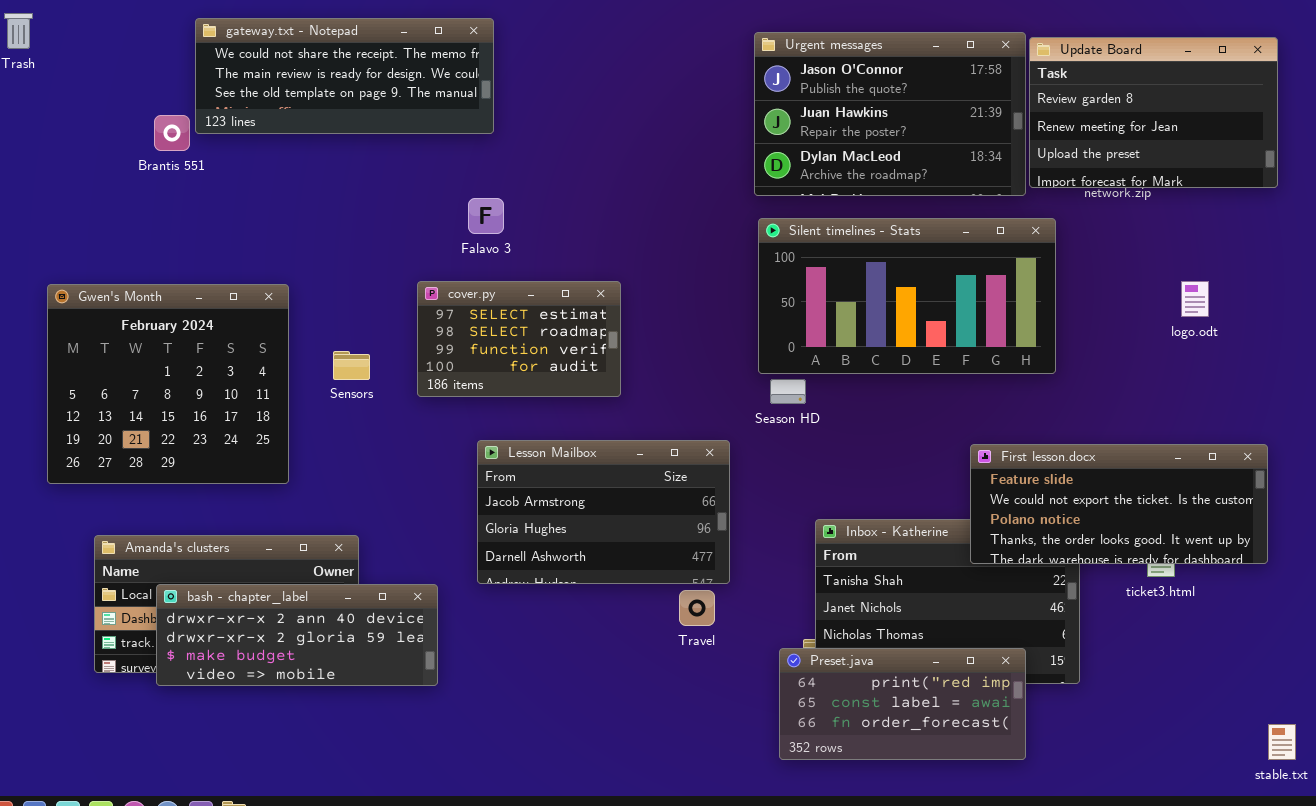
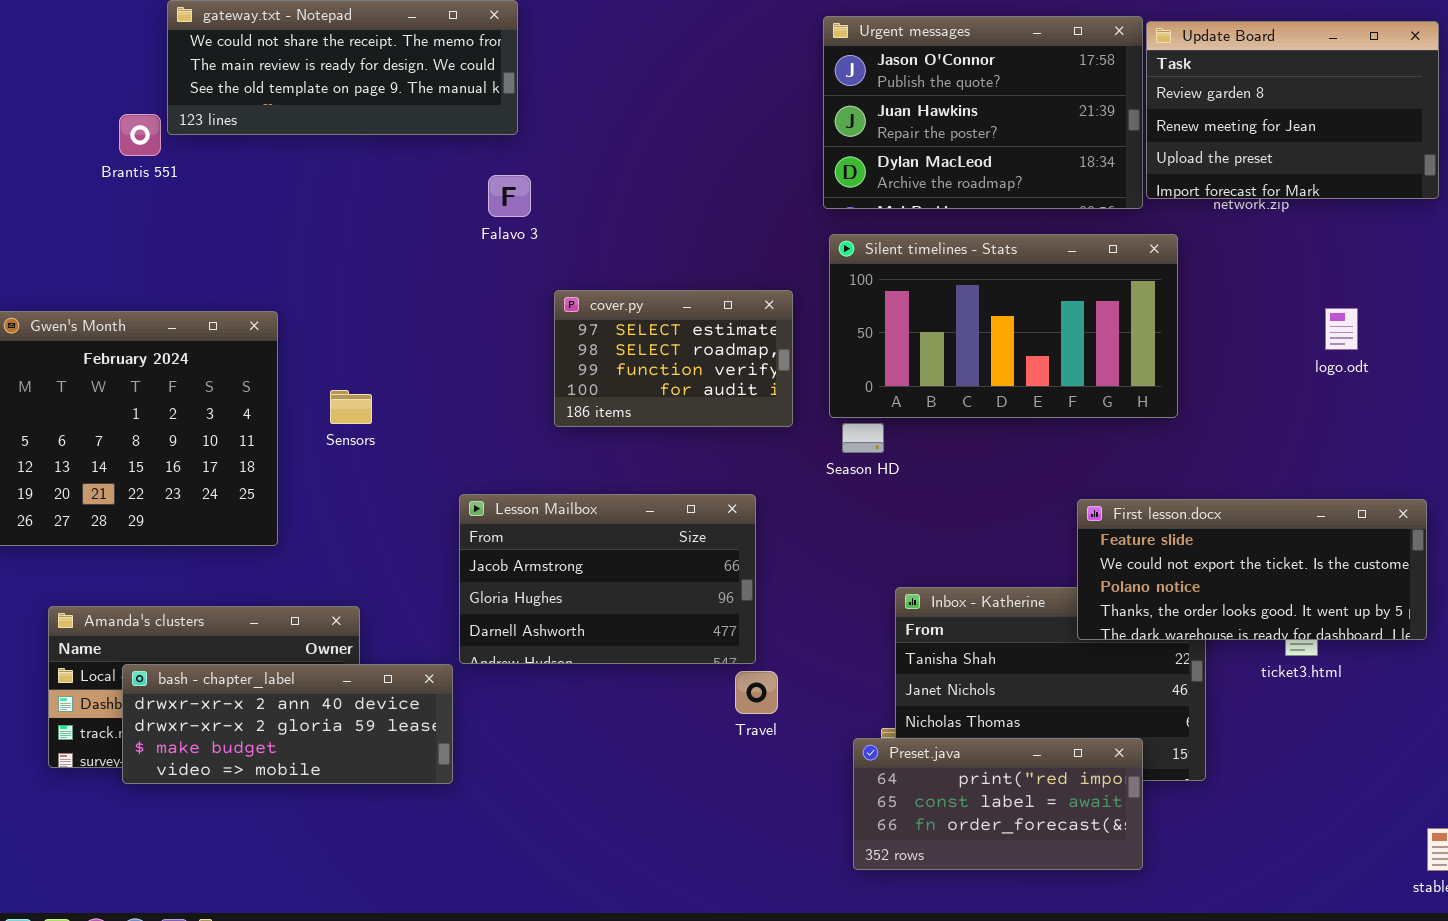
Falavo 3: [468,198,504,234] -> [488,175,531,217], moved
cover.py: [417,281,621,397] -> [554,290,793,427], moved
Lesson Mailbox: [477,440,730,584] -> [459,494,756,664], moved

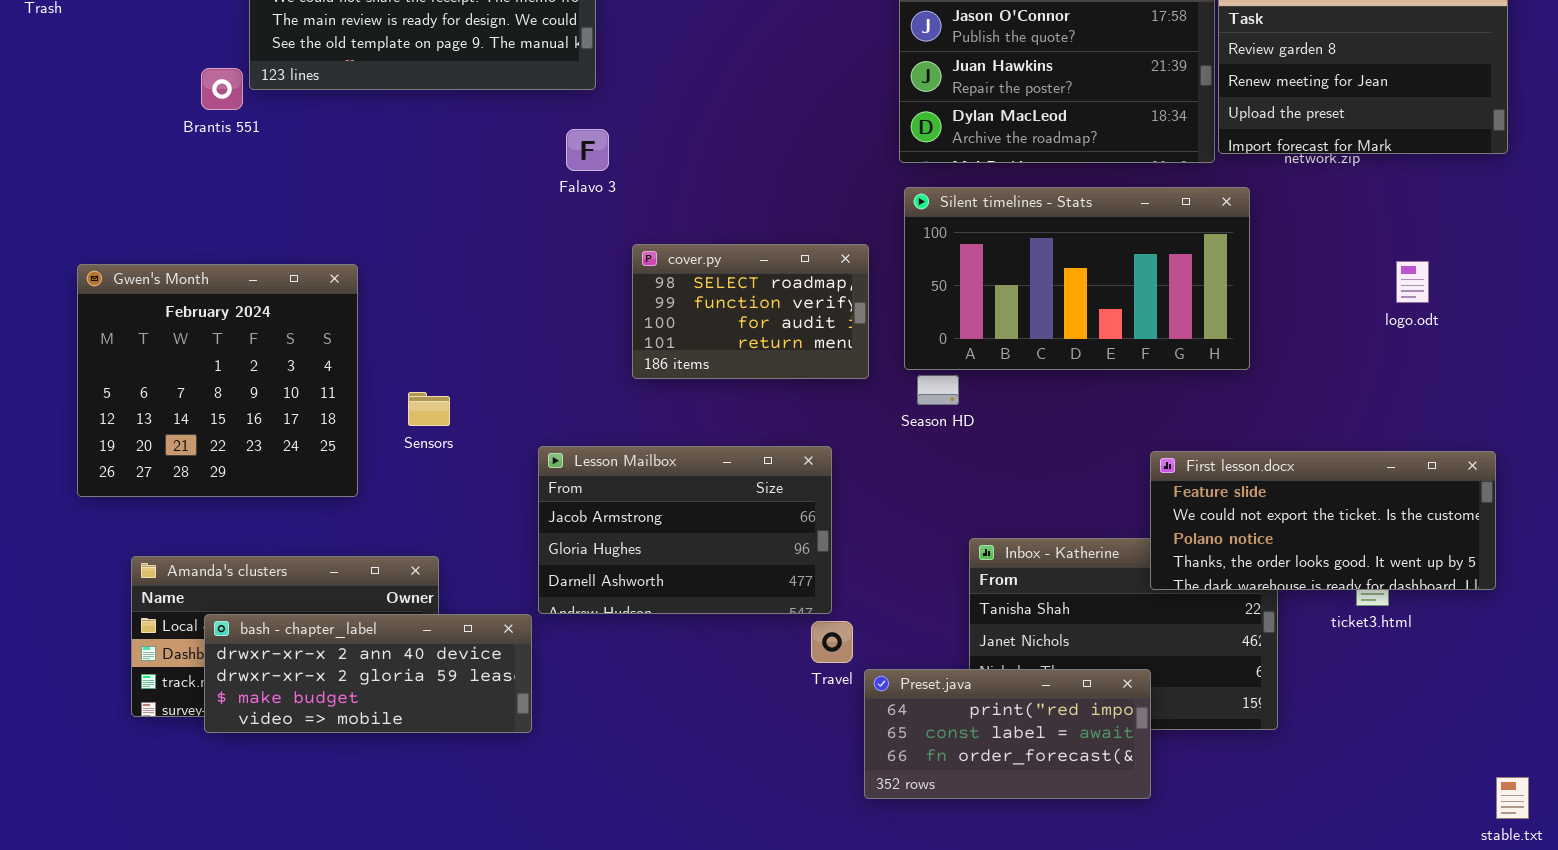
cover.py: [554,290,793,427] -> [632,244,869,379], scrolled down 1 row
Sensors: [330,390,372,424] -> [408,392,450,426], moved
Preset.java: [853,738,1143,870] -> [864,669,1151,799], moved

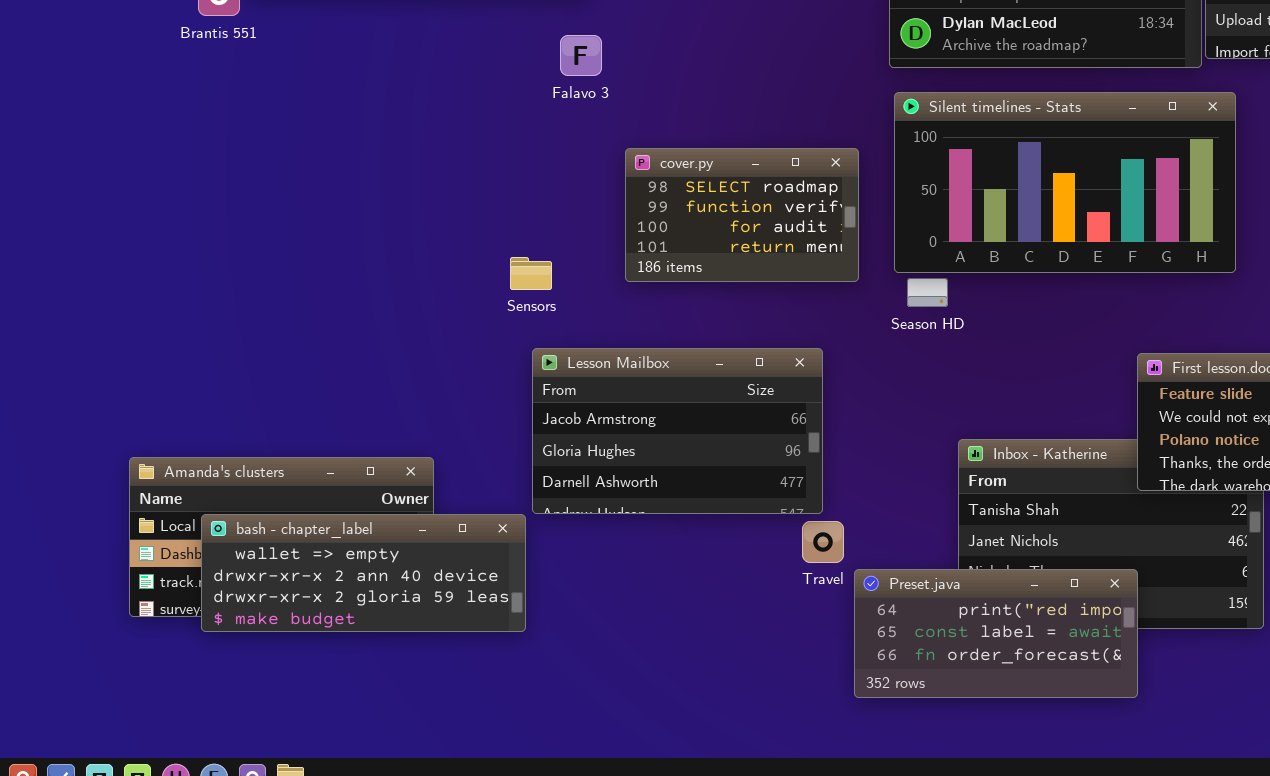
Gwen's Month: [77,264,358,497] -> none, closed
Sensors: [408,392,450,426] -> [510,257,552,290], moved
bash - chapter_label: [204,614,532,733] -> [201,514,526,632], scrolled up 1 row

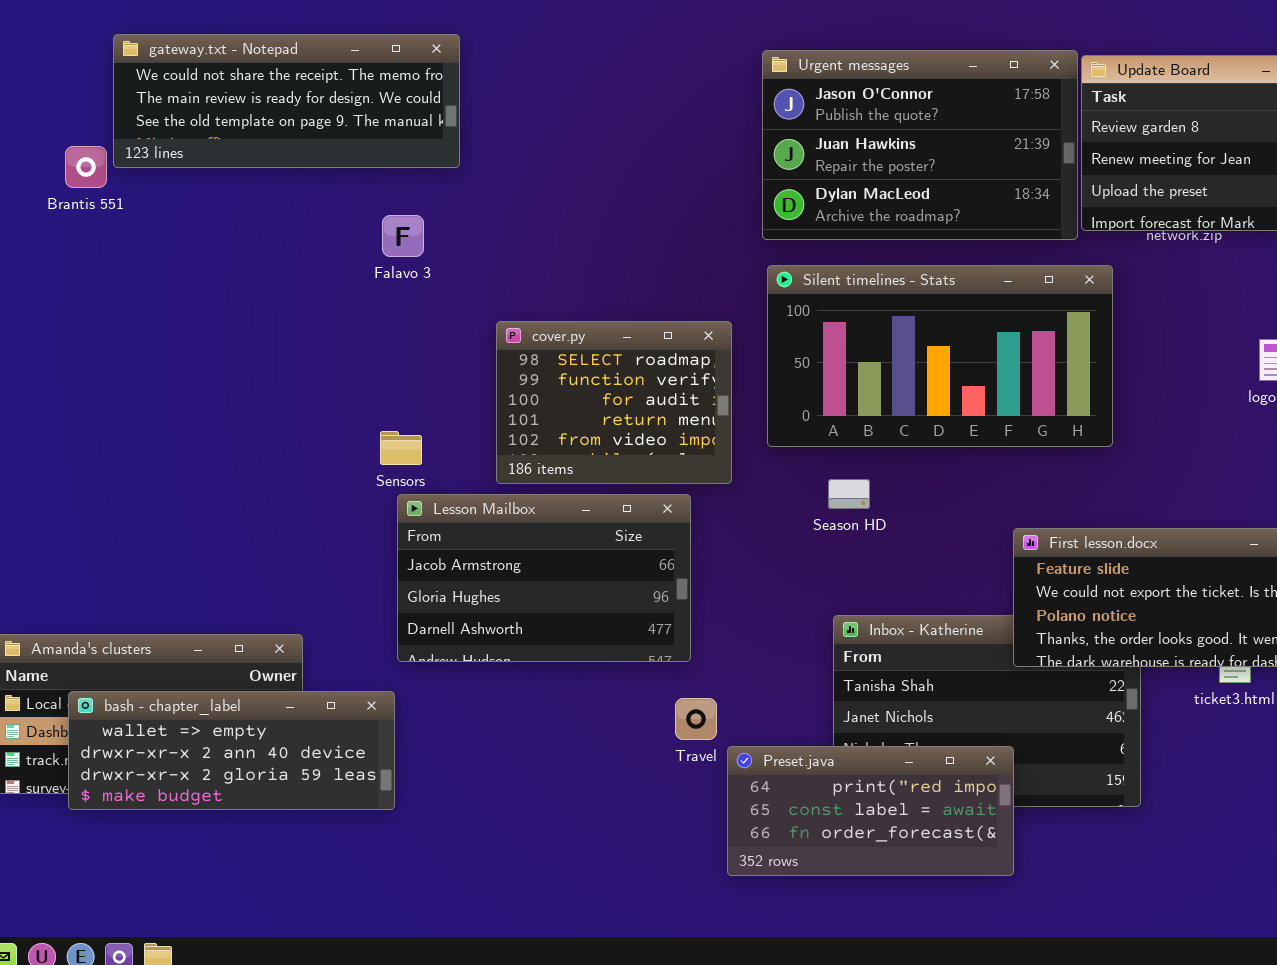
Falavo 3: [560,35,602,76] -> [382,215,424,257], moved
cover.py: [625,148,859,282] -> [496,321,732,484], resized
Season HD: [907,278,948,307] -> [828,479,870,509], moved
Lesson Mailbox: [532,348,823,514] -> [397,494,691,662], moved

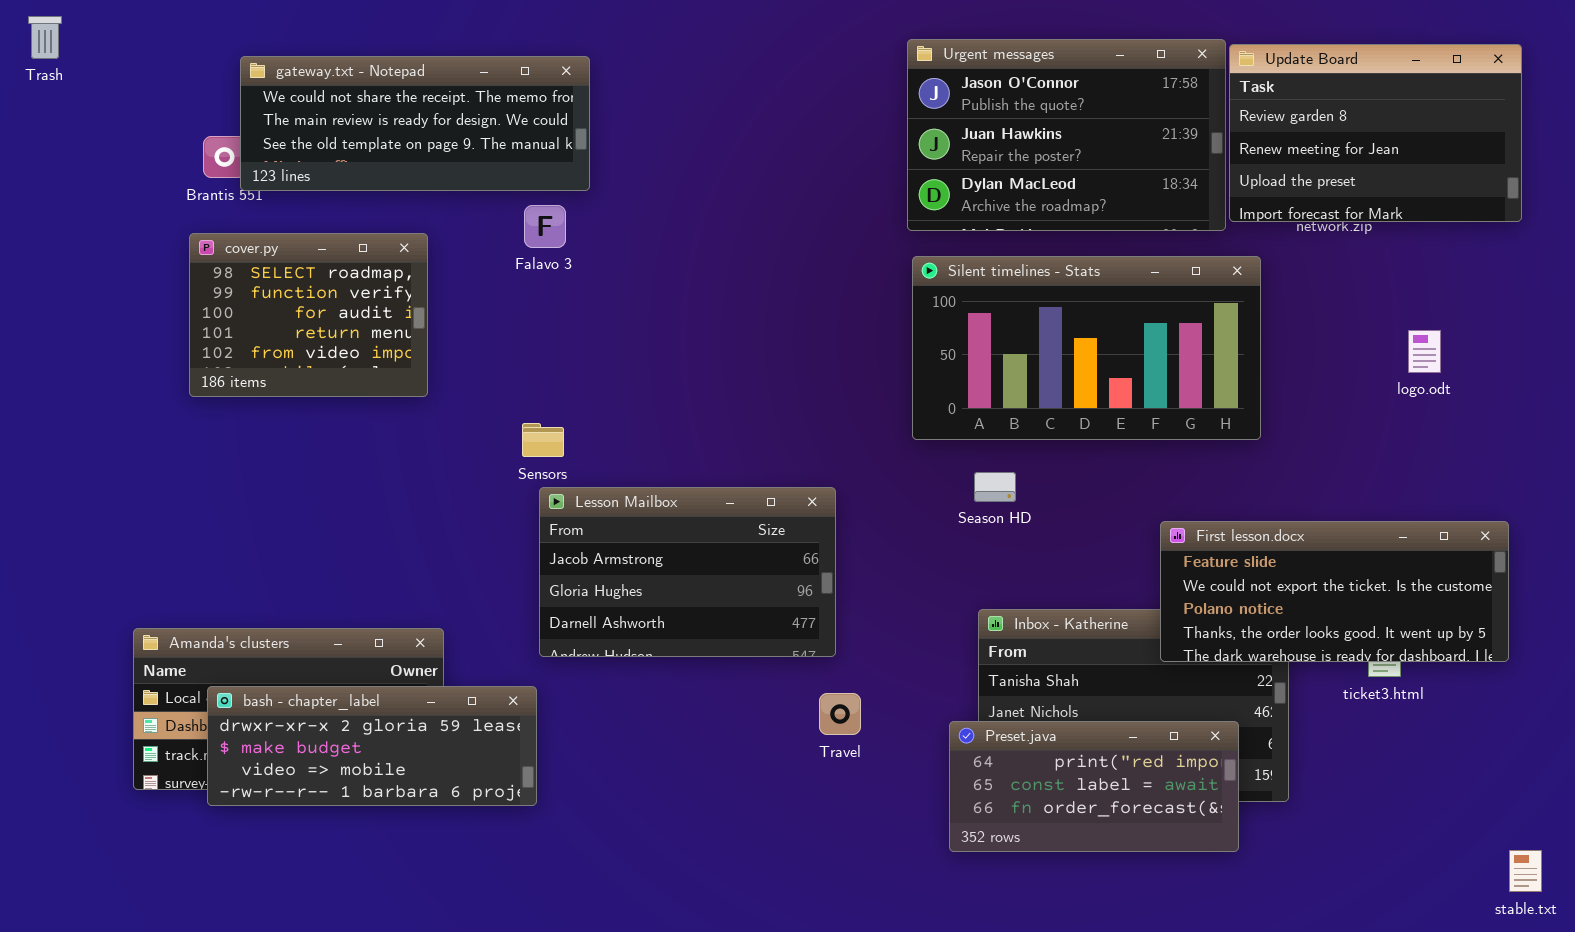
gateway.txt - Notepad: [113,34,460,168] -> [240,56,590,191], moved
cover.py: [496,321,732,484] -> [189,233,428,397], moved
bash - chapter_label: [68,691,395,810] -> [207,686,537,806], scrolled down 2 rows
Preset.java: [727,746,1014,876] -> [949,721,1239,852], moved

